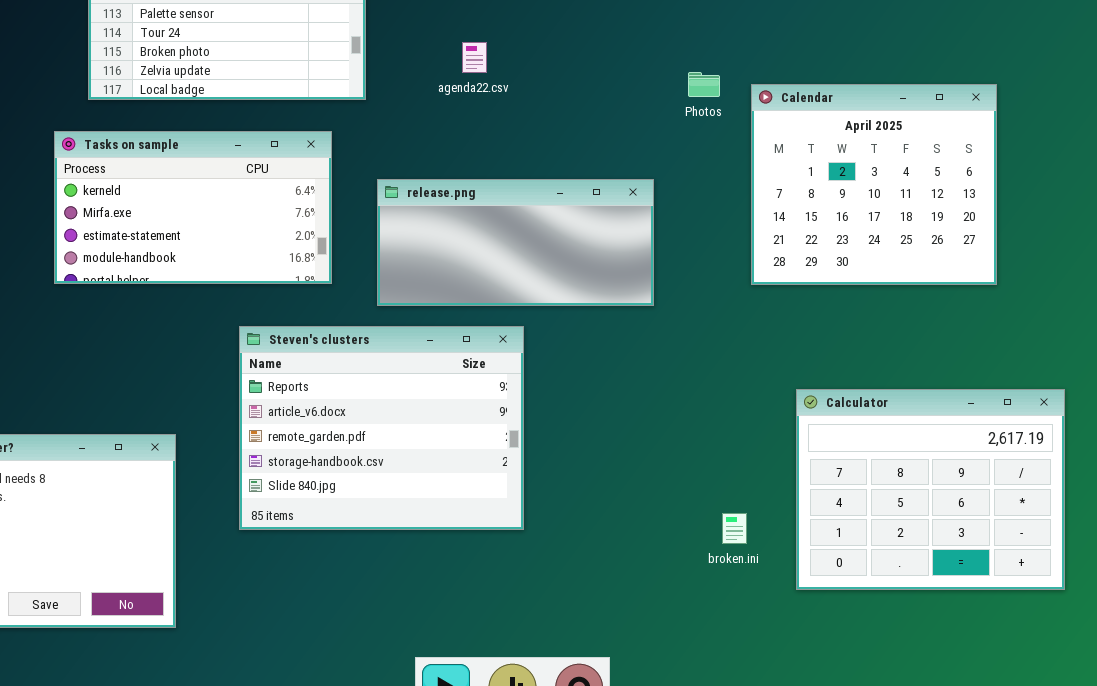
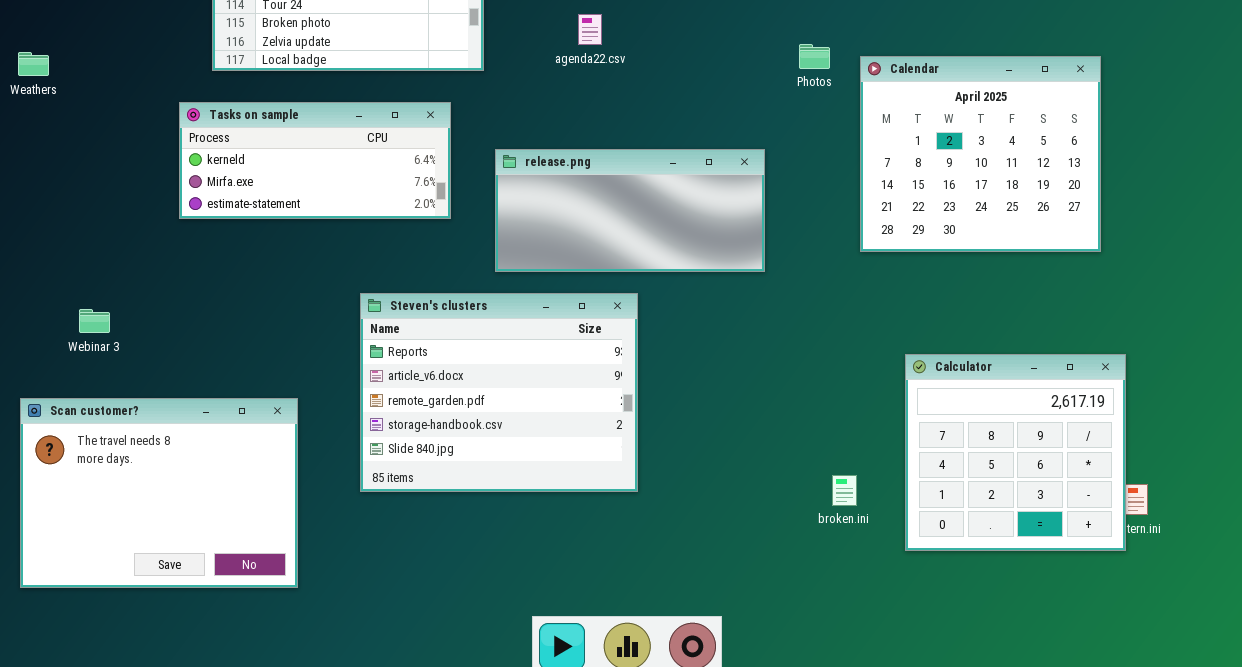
Tasks on sample: [54,131,332,284] -> [179,102,451,219], resized
Calculator: [796,389,1065,590] -> [905,354,1126,551], resized

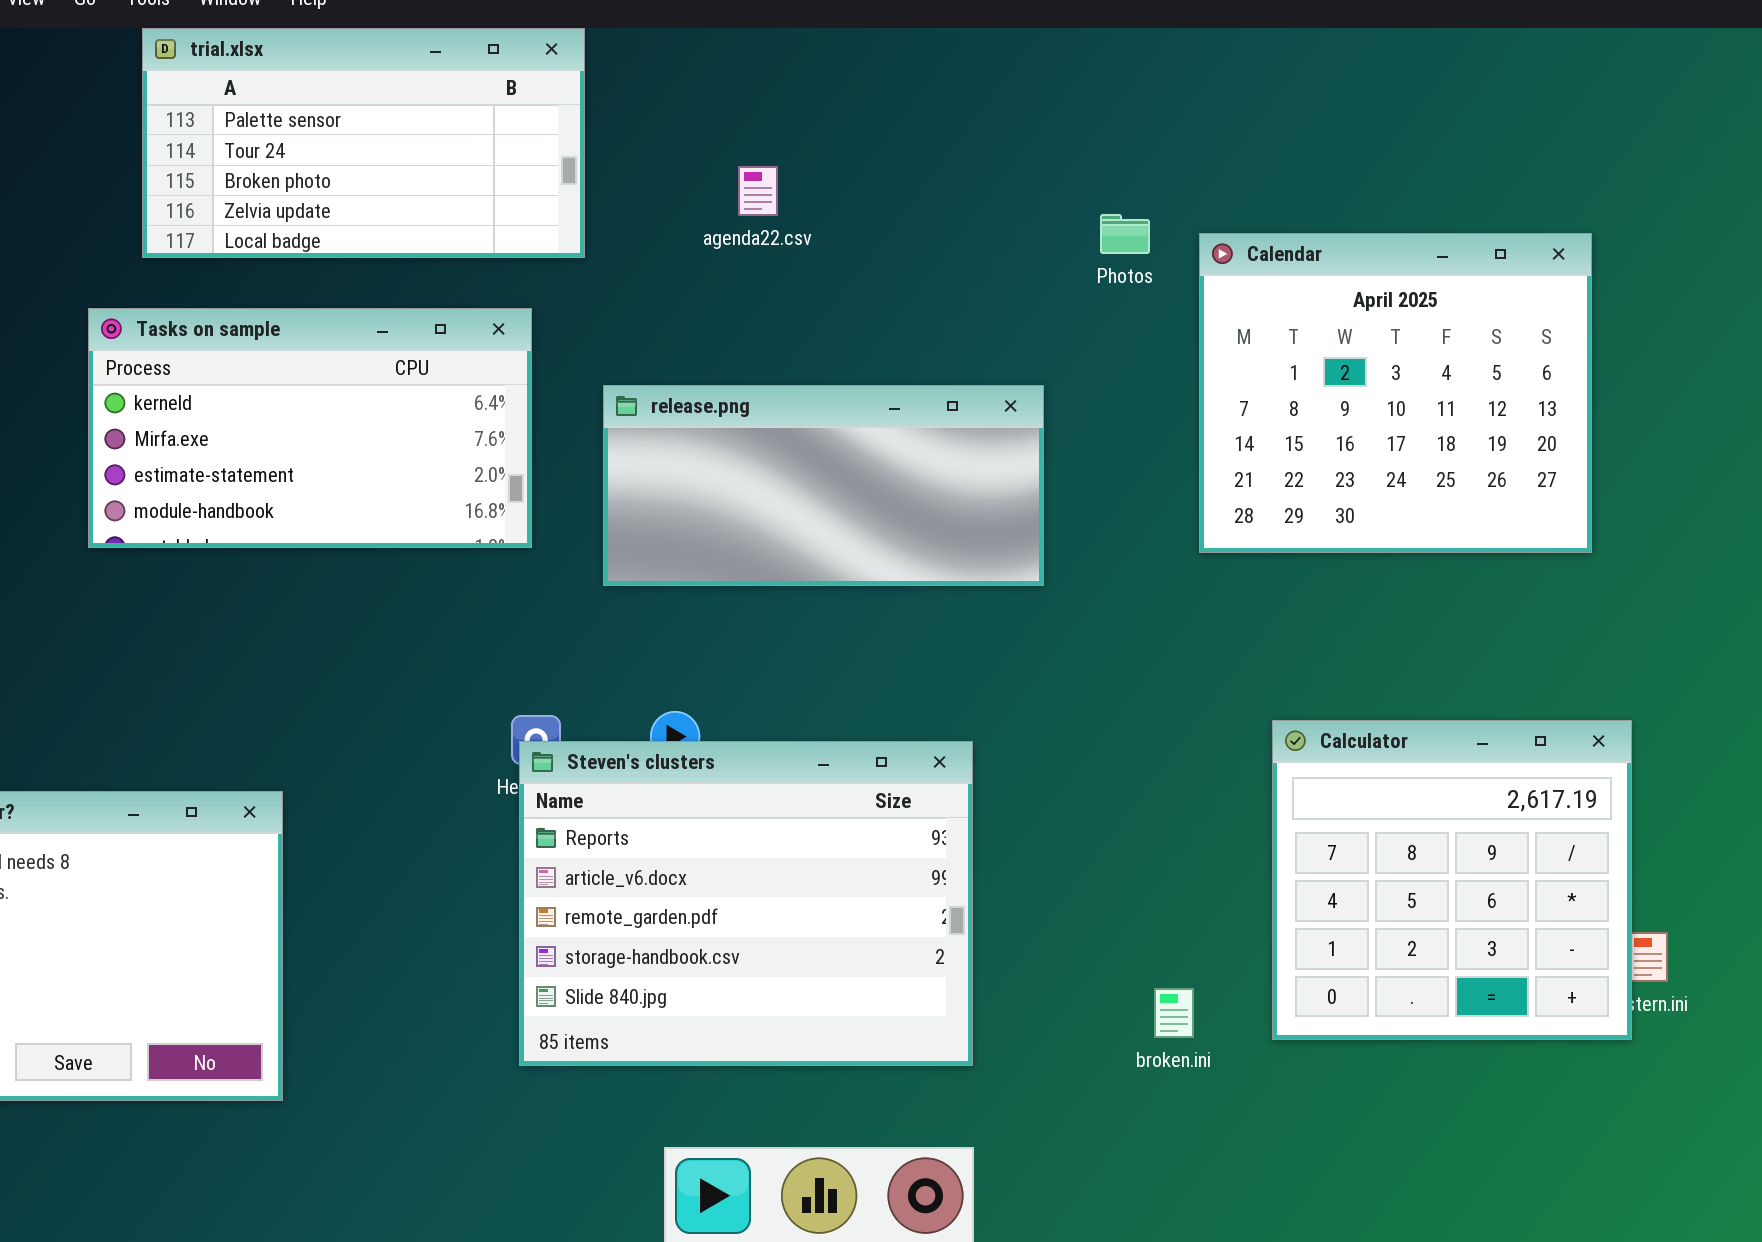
Tasks on sample: [179,102,451,219] -> [88,308,532,548], resized
Steven's clusters: [360,293,638,492] -> [519,741,973,1066], moved
broken.ini: [832,475,857,506] -> [1154,988,1194,1038], moved

